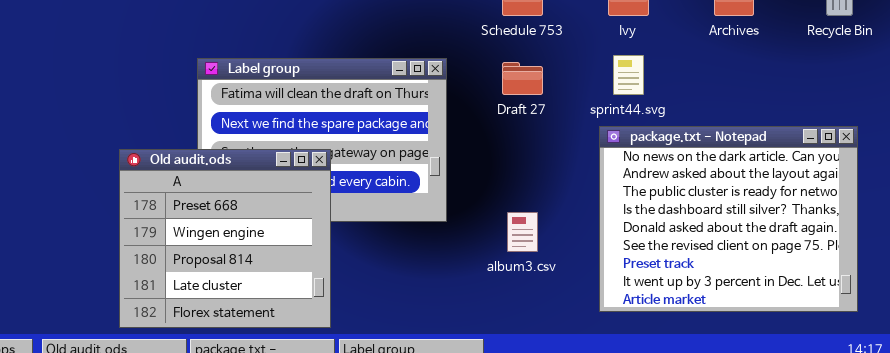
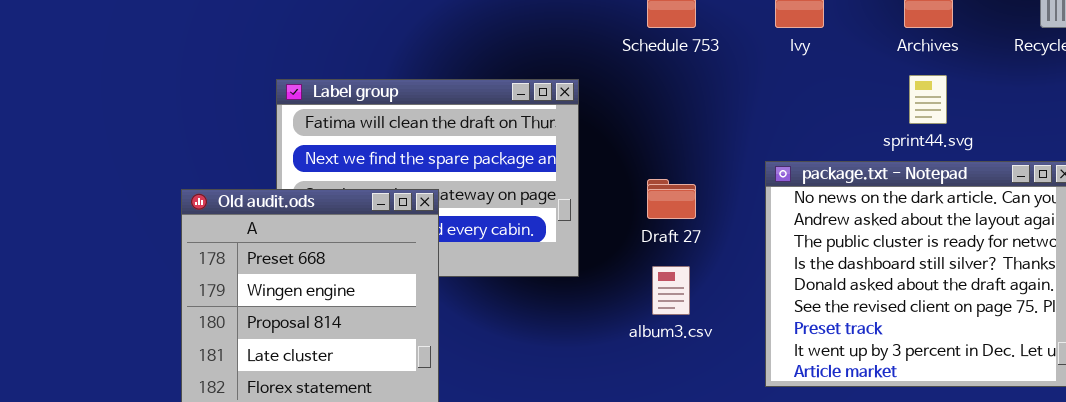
sprint44.svg: [613,55,644,95] -> [909,75,947,124], moved
Draft 27: [502,62,543,95] -> [647,179,696,219], moved

